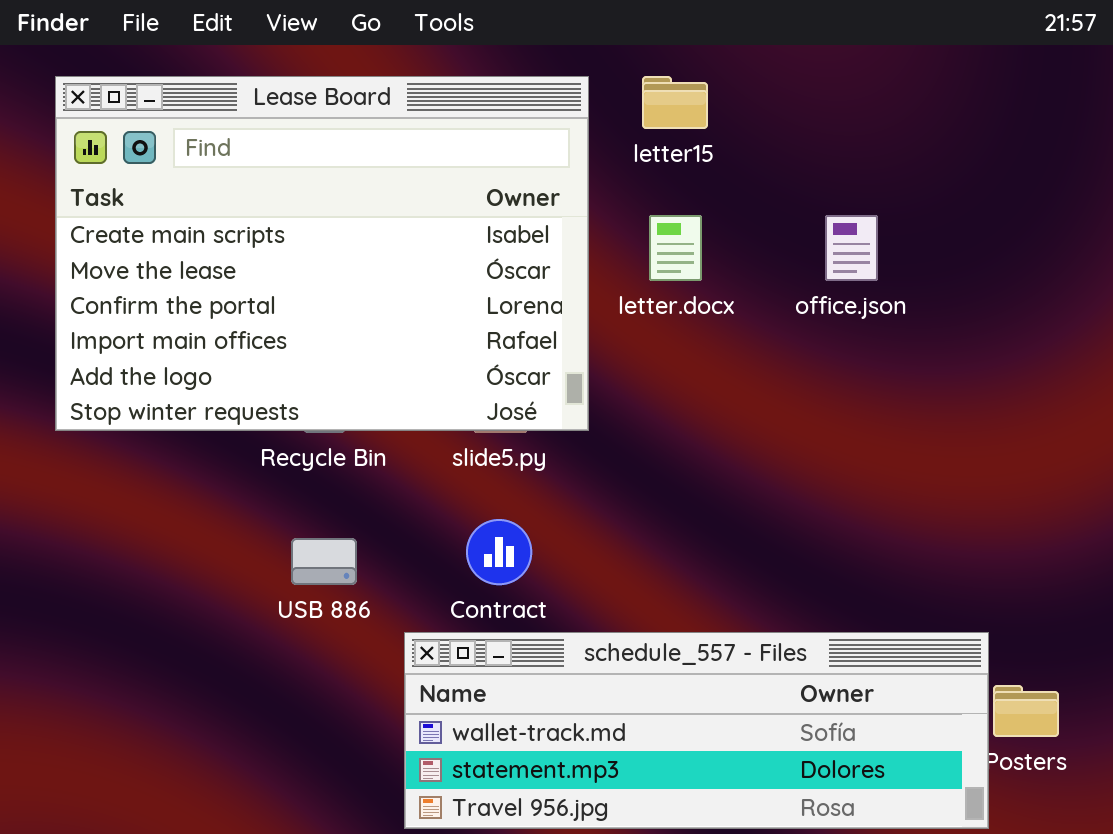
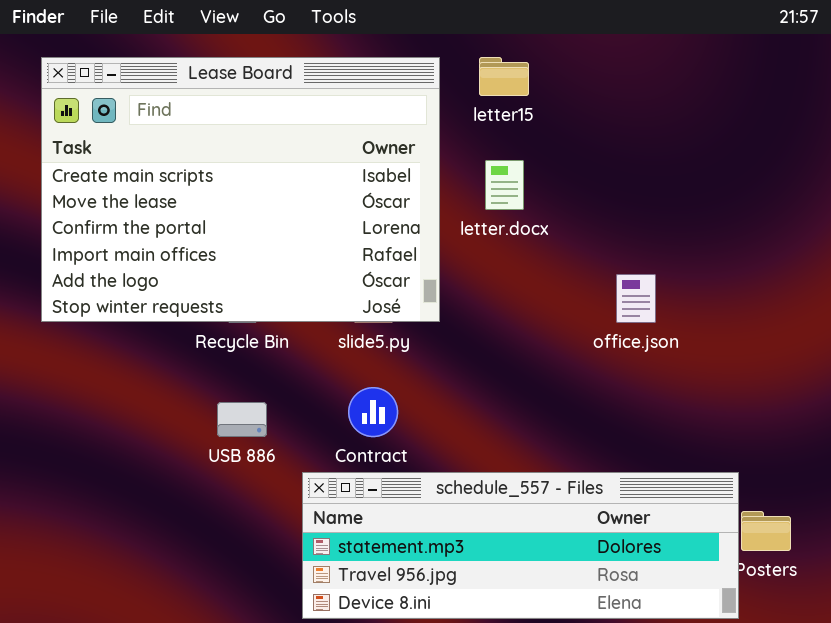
office.json: [825,215,878,281] -> [616,274,656,323], moved
schedule_557 - Files: [404,632,989,829] -> [302,472,739,619], scrolled down 1 row

